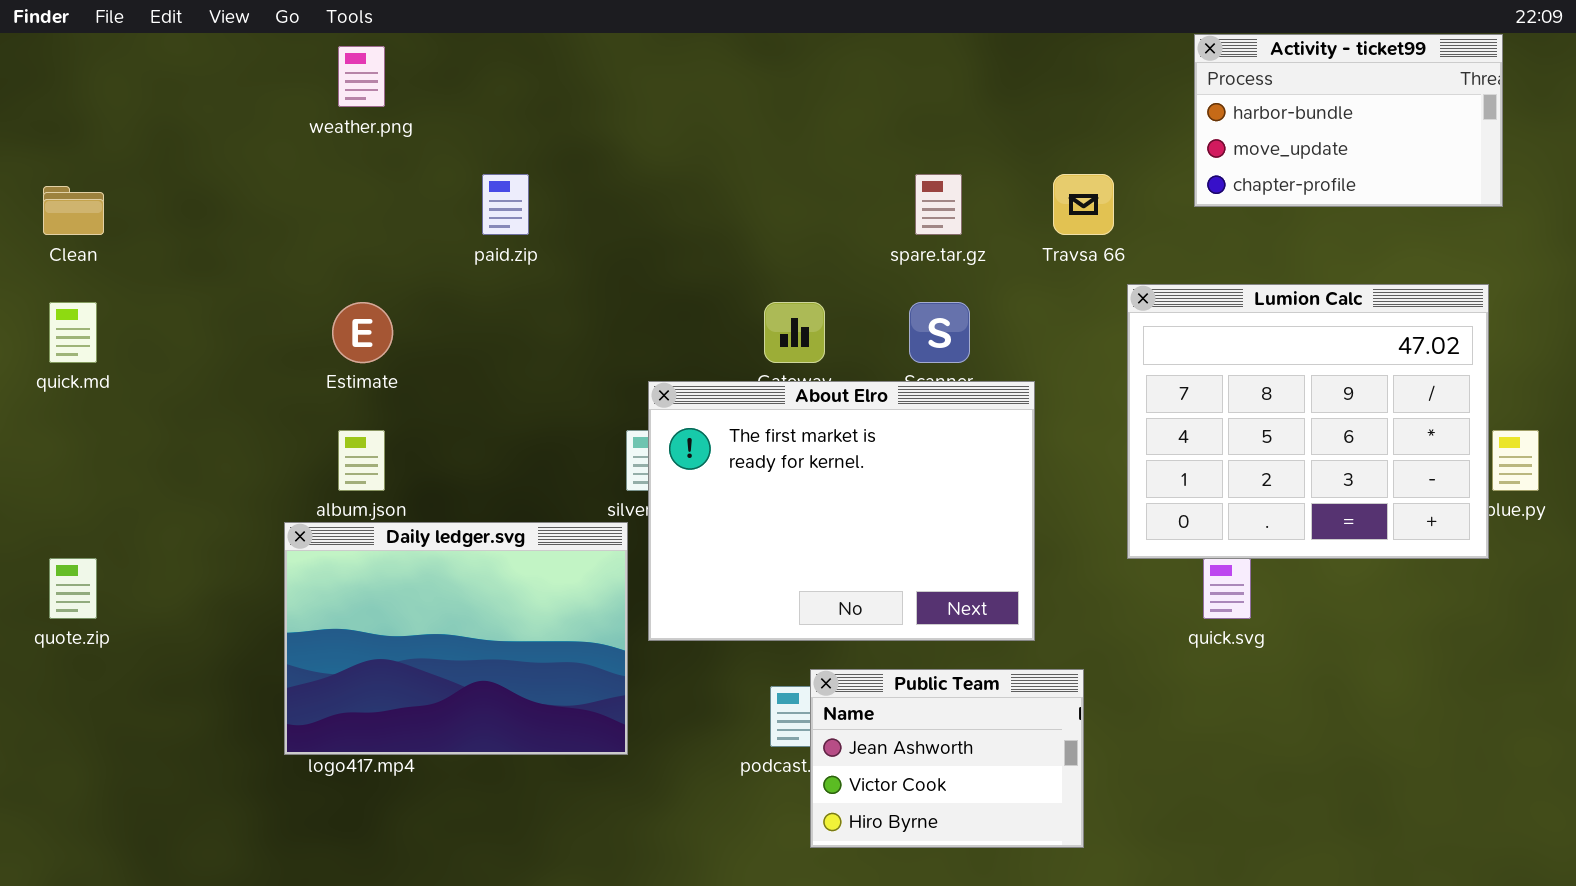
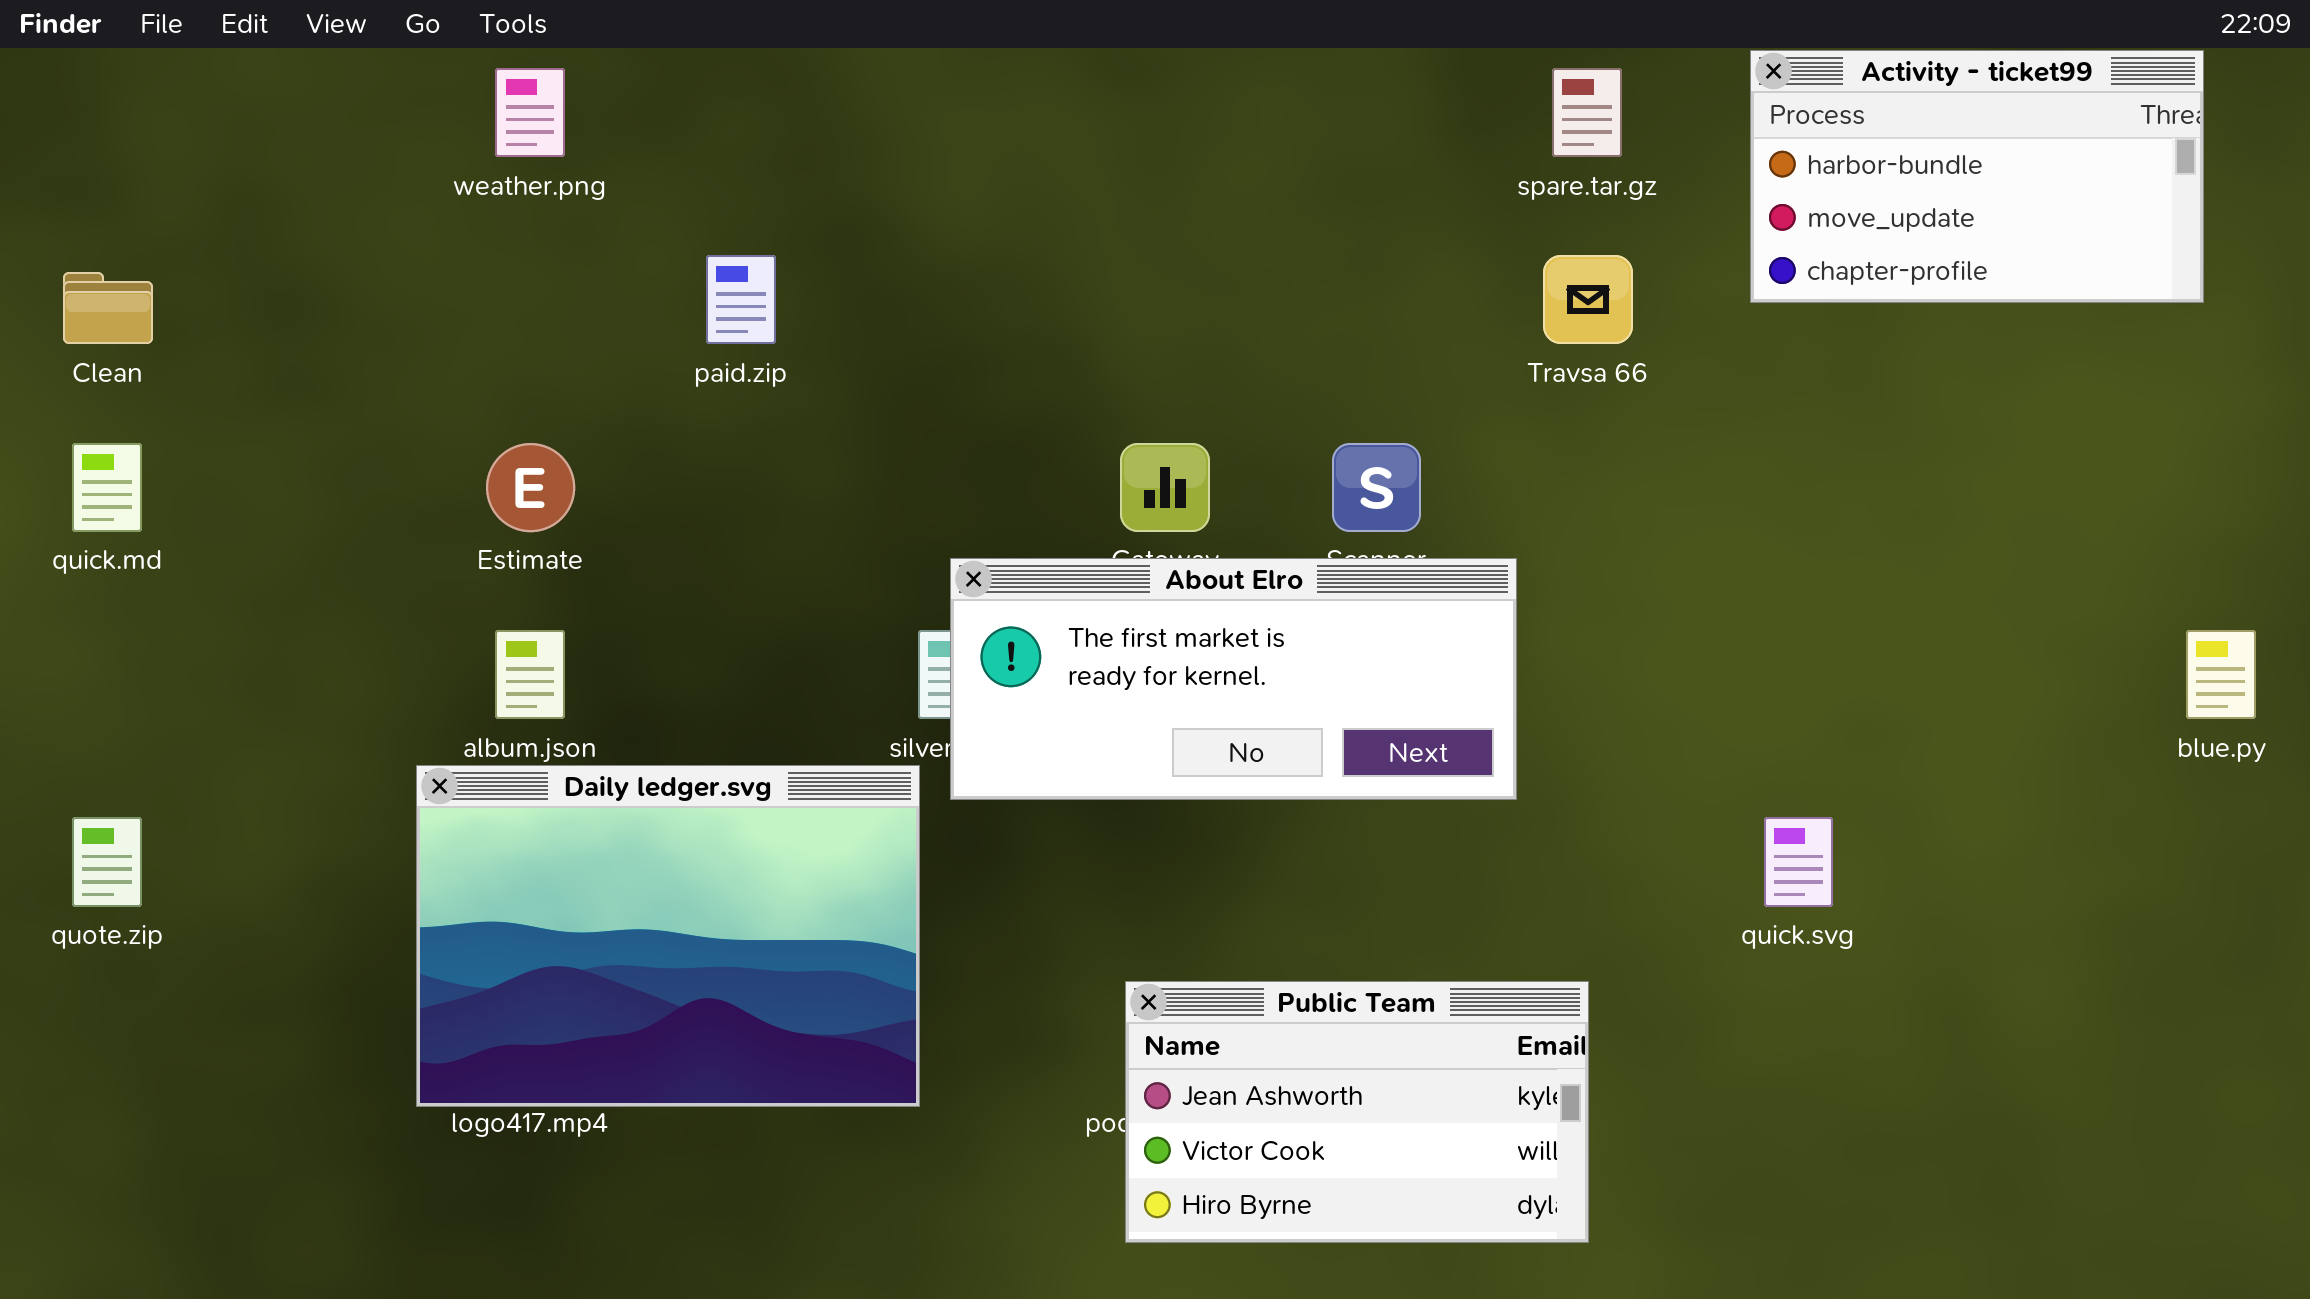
spare.tar.gz: [915,174,962,235] -> [1552,68,1622,157], moved
Lumion Calc: [1127,284,1489,559] -> none, closed
About Elro: [648,381,1035,641] -> [950,558,1517,800], resized
Public Team: [810,669,1084,848] -> [1125,981,1589,1243], resized

